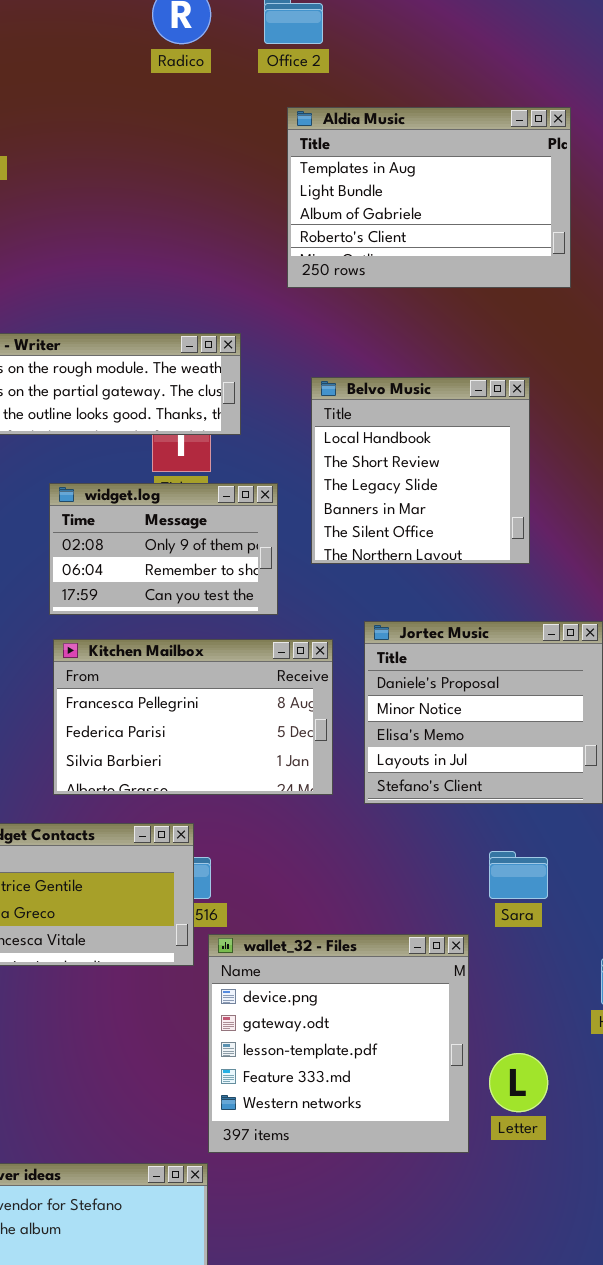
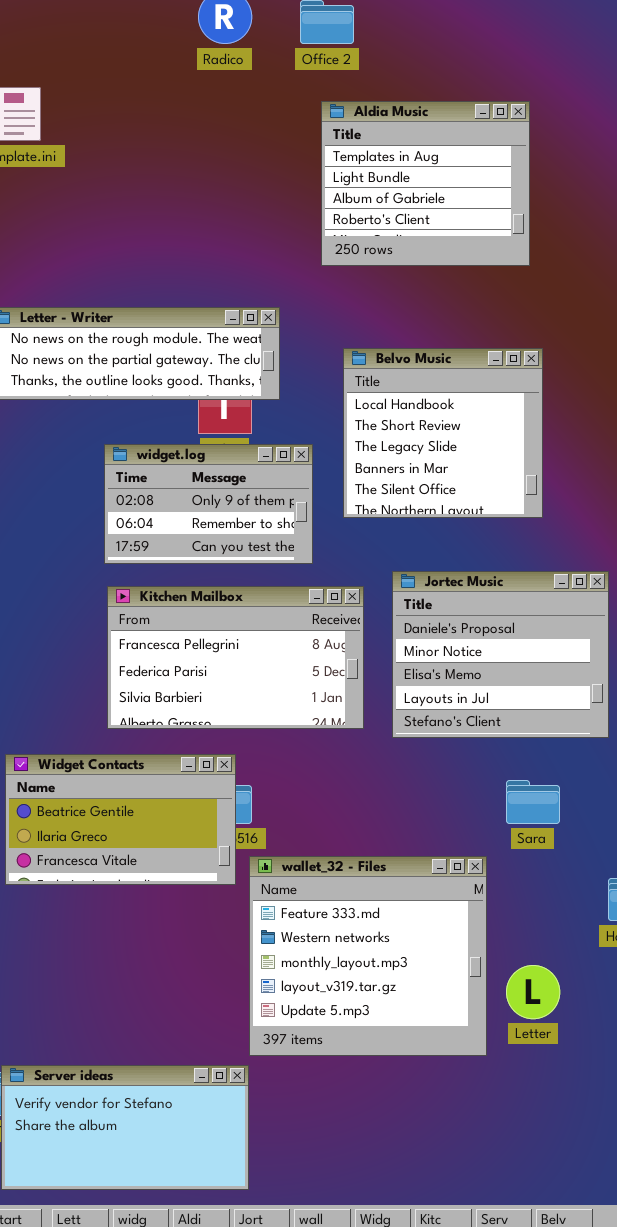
Aldia Music: [287,107,571,288] -> [321,101,530,266], resized
wallet_32 - Files: [208,934,469,1153] -> [249,856,487,1056], scrolled down 3 rows

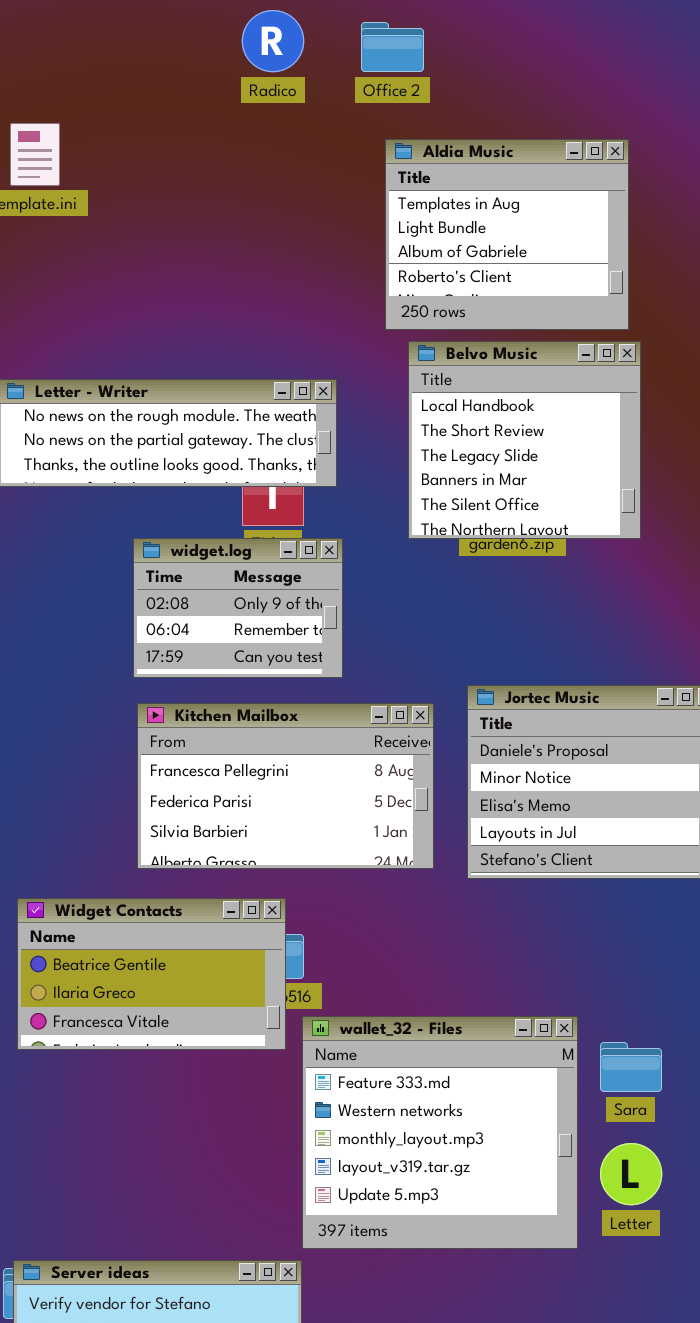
Belvo Music: [343,348,543,518] -> [408,341,641,539], moved
widget.log: [104,444,313,564] -> [133,538,343,678], resized
Sara: [506,780,560,824] -> [600,1042,662,1092], moved

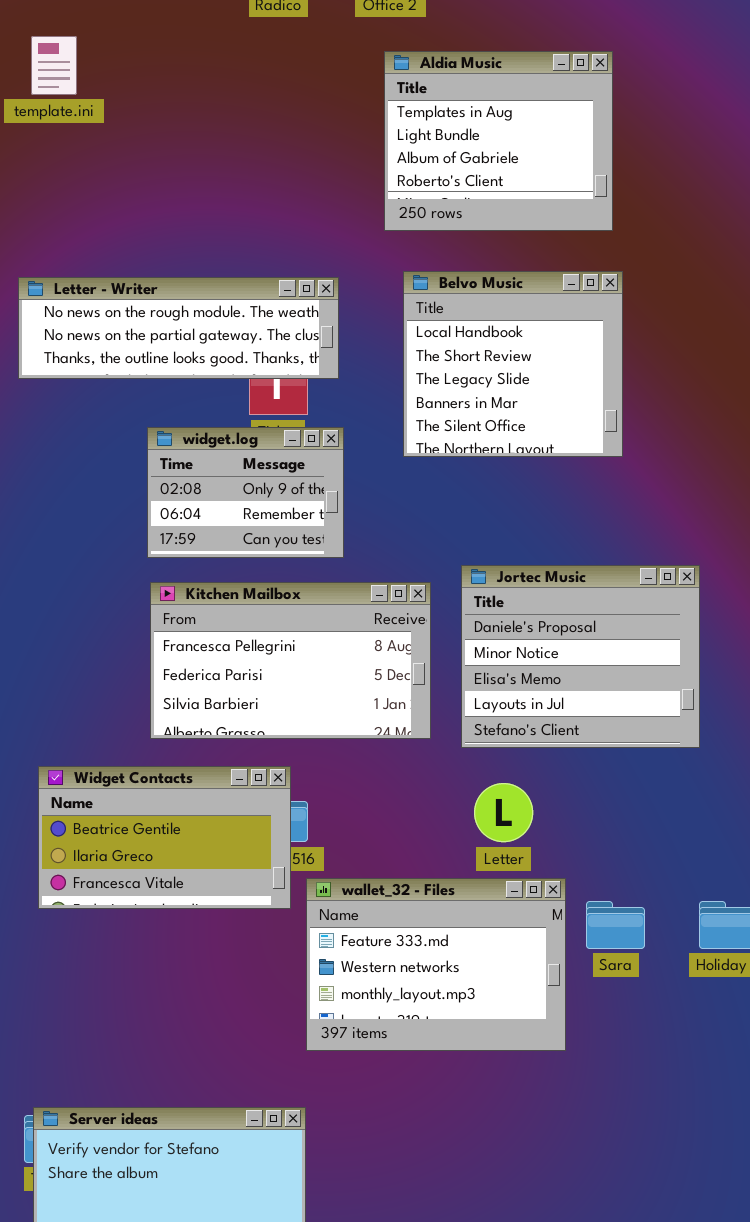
Belvo Music: [408,341,641,539] -> [403,271,623,457], moved
wallet_32 - Files: [302,1016,578,1249] -> [306,878,566,1051], resized
Letter: [600,1143,662,1205] -> [474,783,533,842], moved

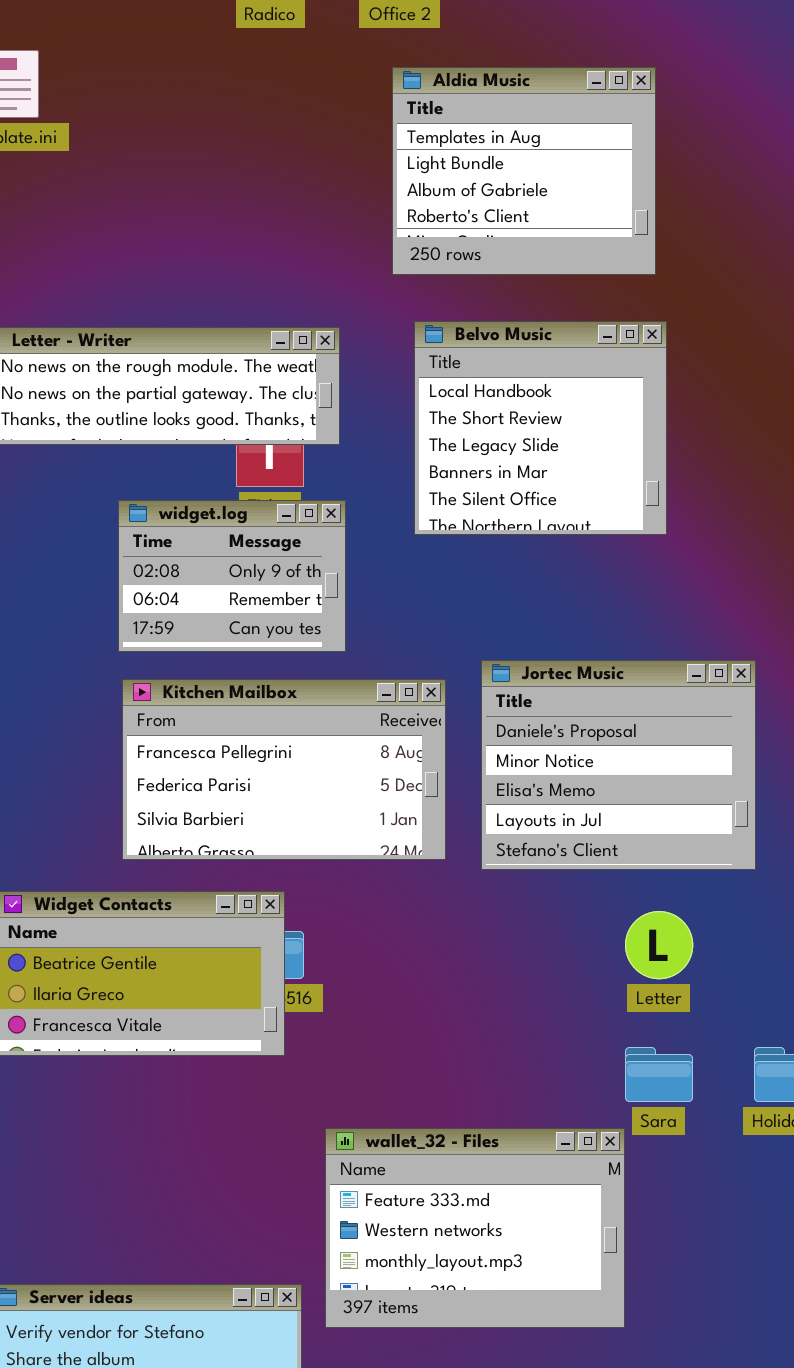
Letter: [474,783,533,842] -> [625,911,693,979], moved
wallet_32 - Files: [306,878,566,1051] -> [325,1128,625,1328], moved

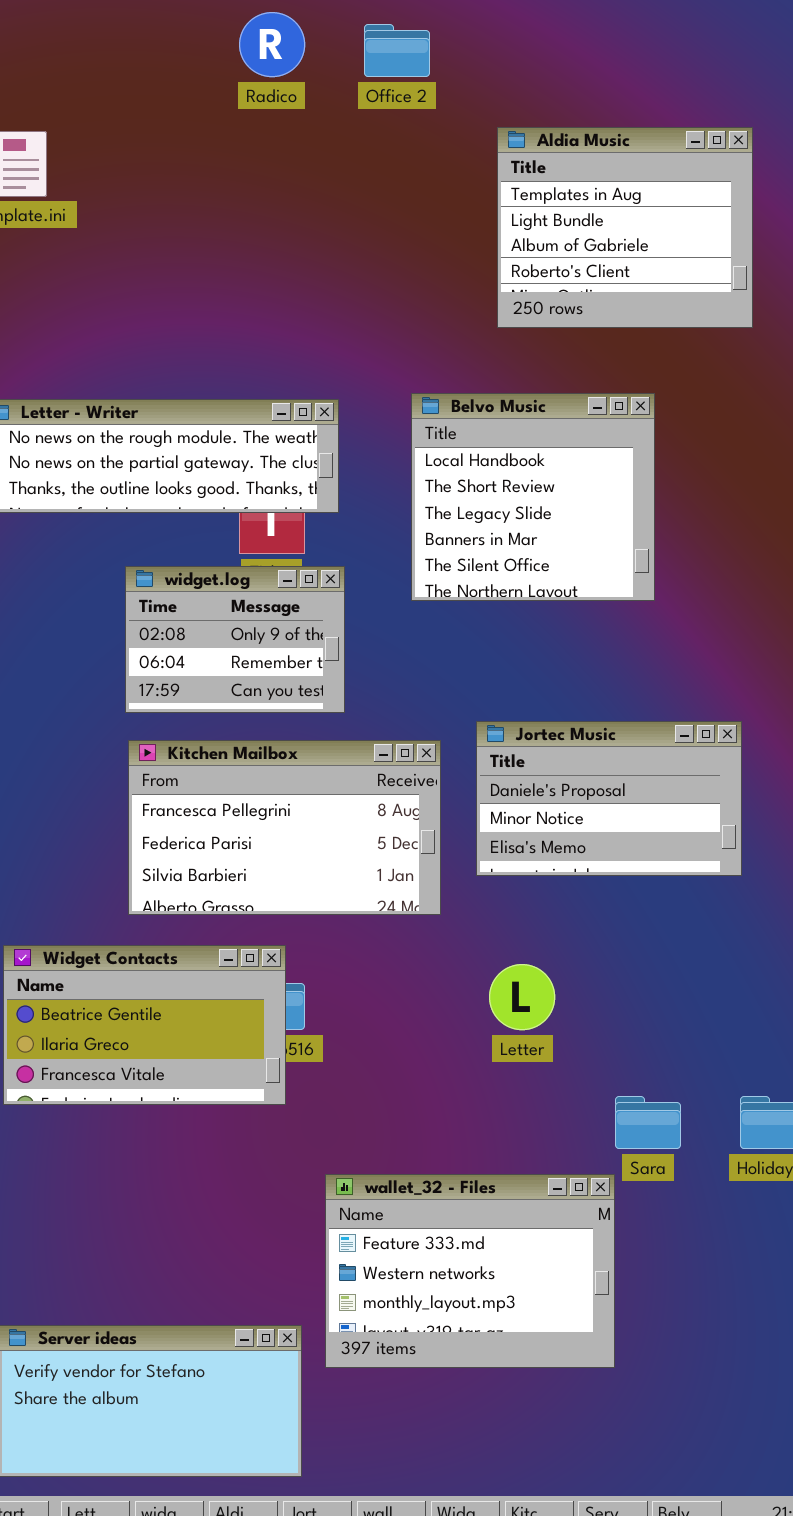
Aldia Music: [392,67,656,275] -> [497,127,753,328], moved
Jortec Music: [481,660,756,870] -> [476,721,742,876], resized
Letter: [625,911,693,979] -> [489,964,555,1030], moved

